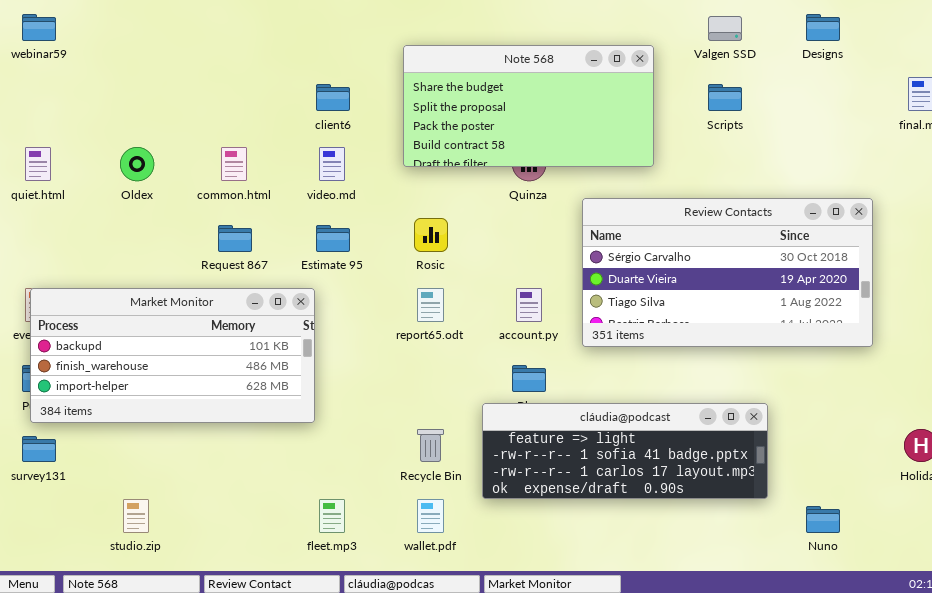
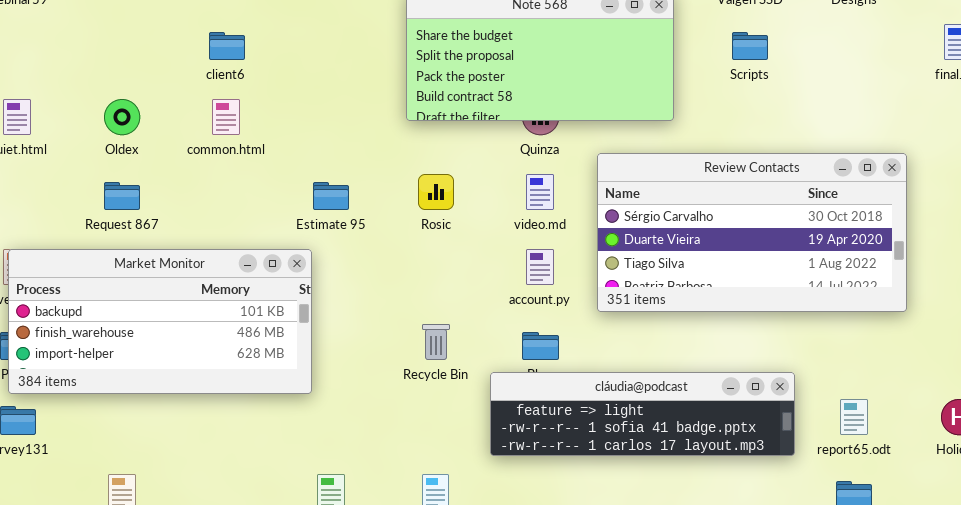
client6: [316,84,350,111] -> [209,32,245,60], moved
video.md: [319,147,345,181] -> [526,174,554,210], moved
Request 867: [218,225,252,252] -> [104,182,140,210], moved
report65.odt: [417,288,444,322] -> [840,399,868,435], moved
cláudia@podcast: [482,403,768,499] -> [490,372,795,456], resized
Recycle Bin: [417,429,444,462] -> [422,324,450,360], moved

